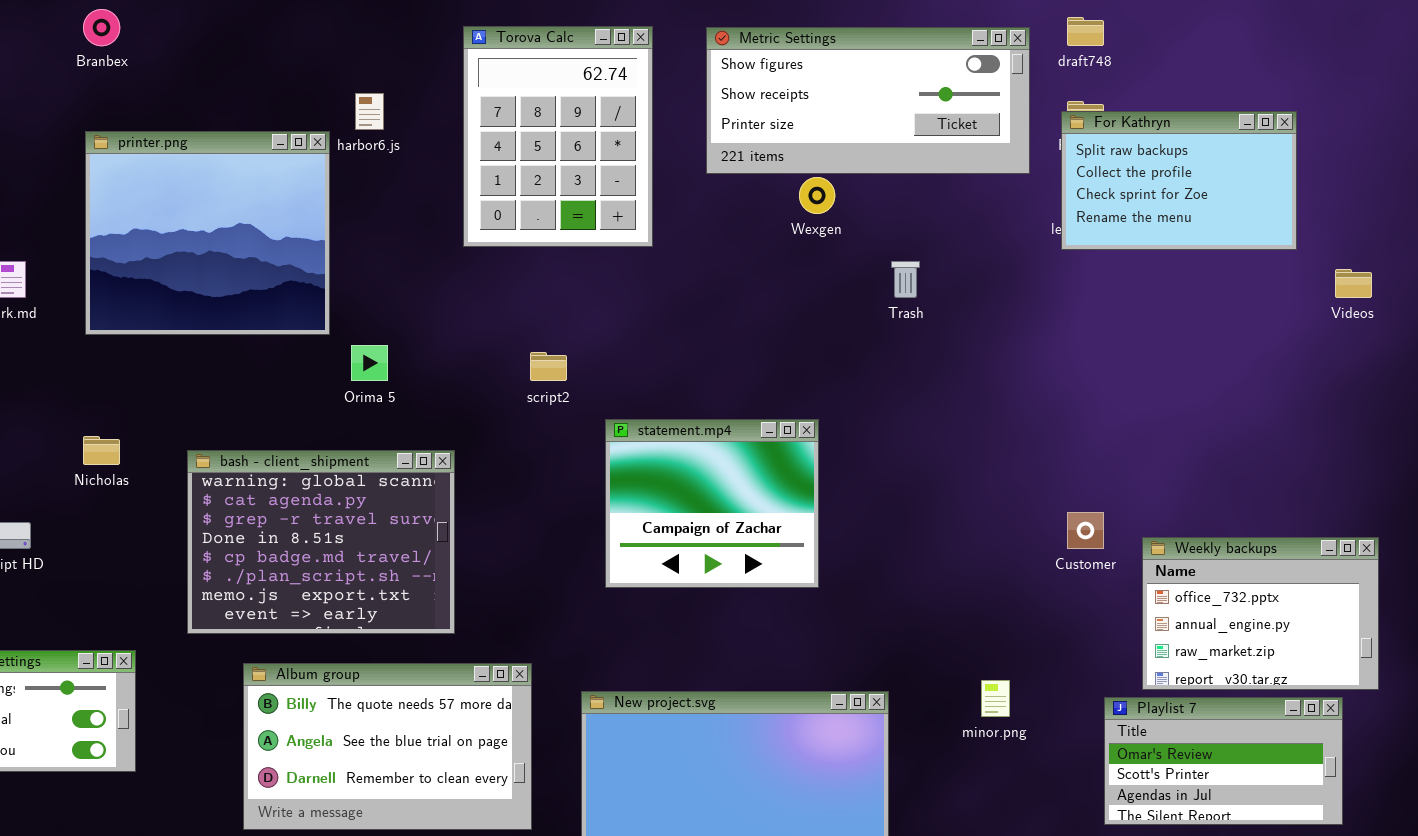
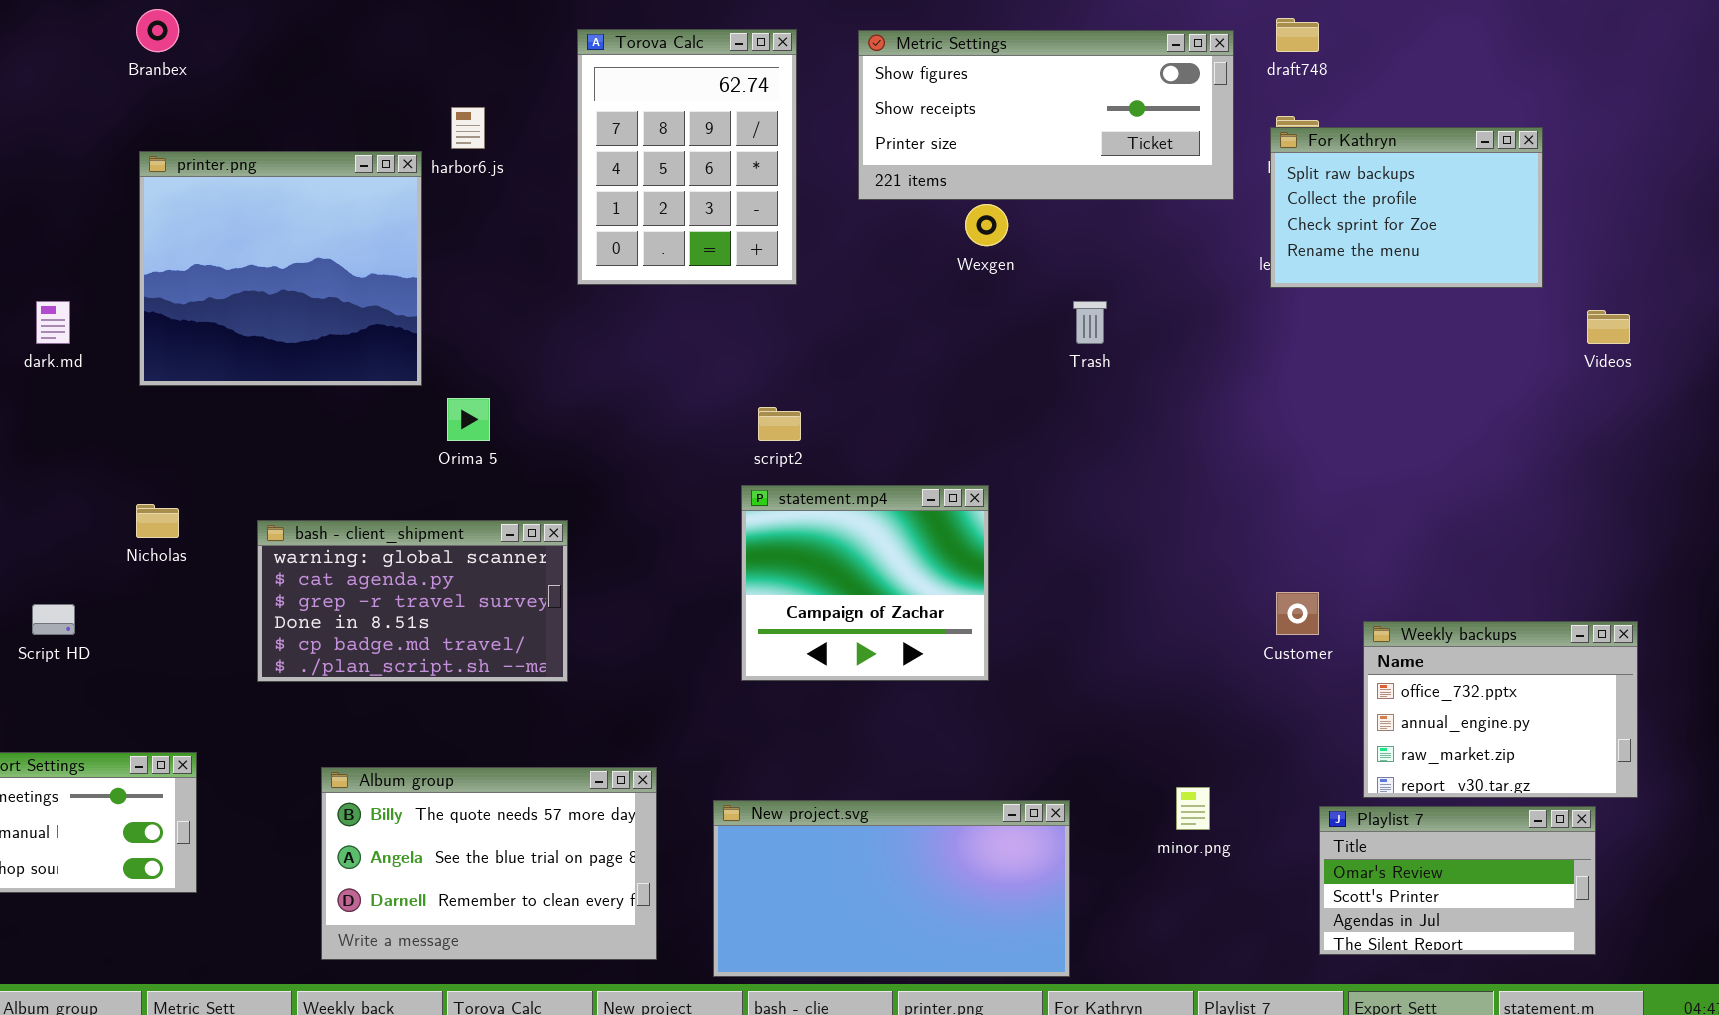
script2: [530,352,567,381] -> [758,407,801,441], moved
bash - client_shipment: [187,450,455,634] -> [257,520,568,682], resized

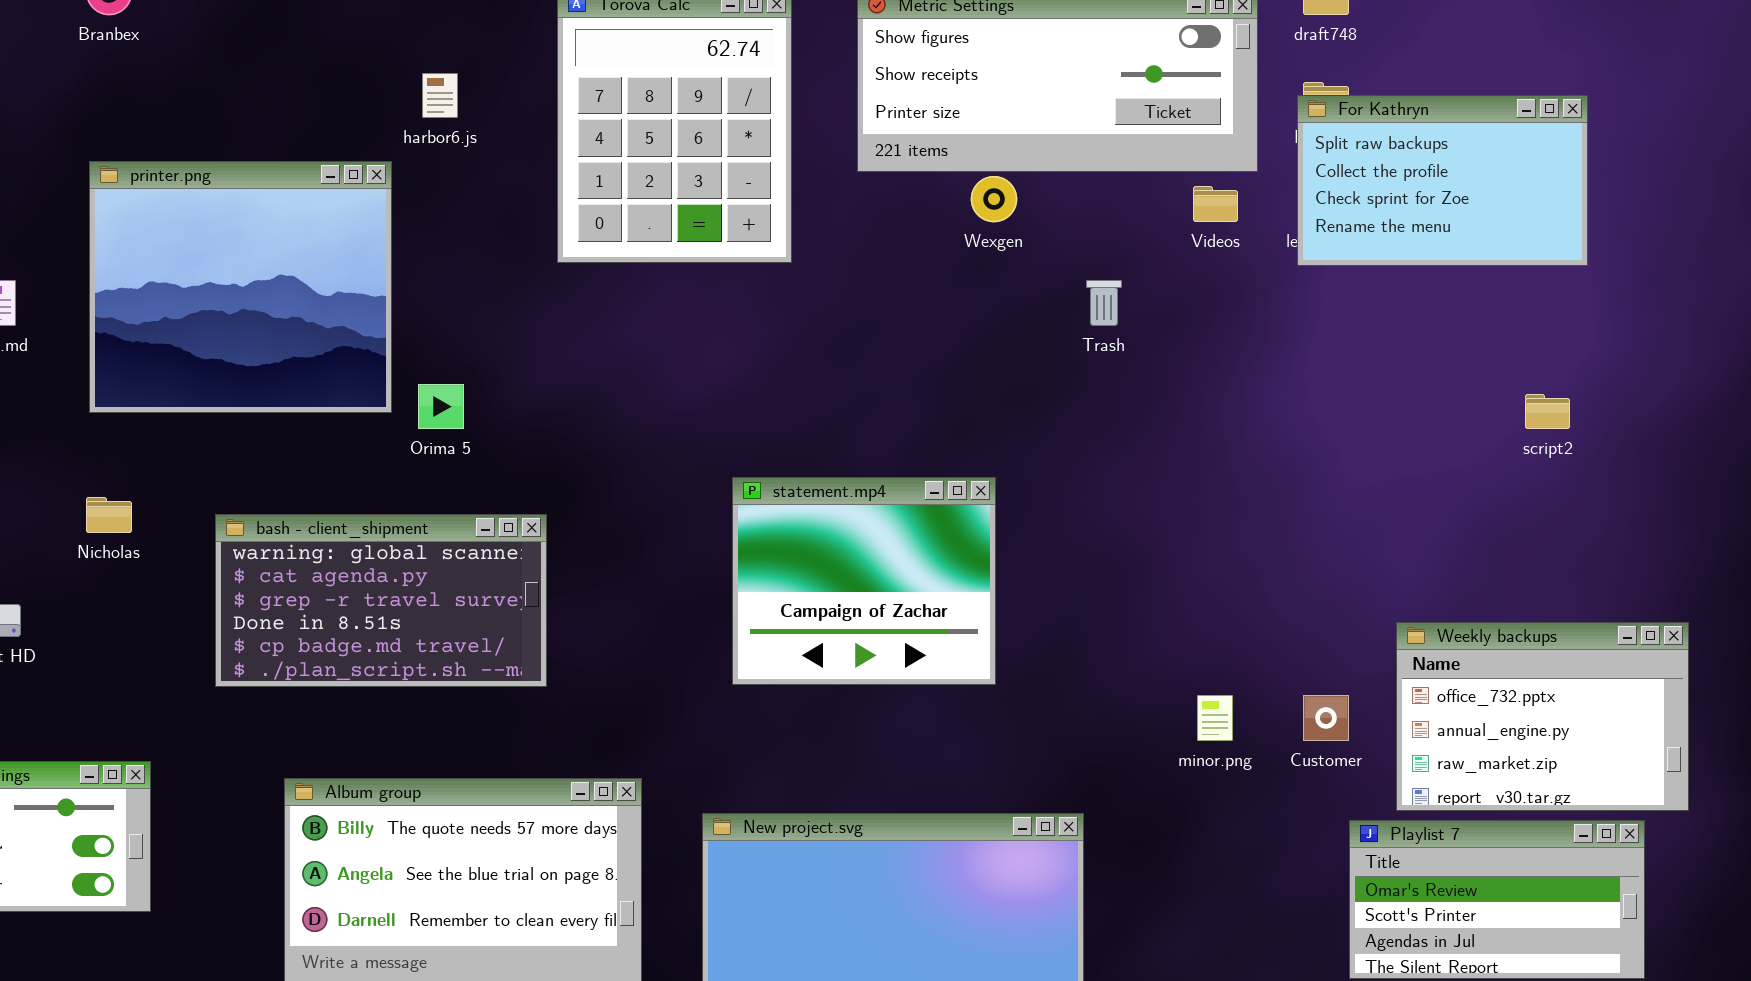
printer.png: [139,151,422,386] -> [89,161,392,413], moved
Videos: [1587,310,1630,344] -> [1193,186,1238,222], moved
script2: [758,407,801,441] -> [1525,394,1570,429], moved
Customer: [1276,592,1319,635] -> [1303,695,1349,741], moved
minor.png: [1176,787,1210,830] -> [1197,695,1233,741], moved

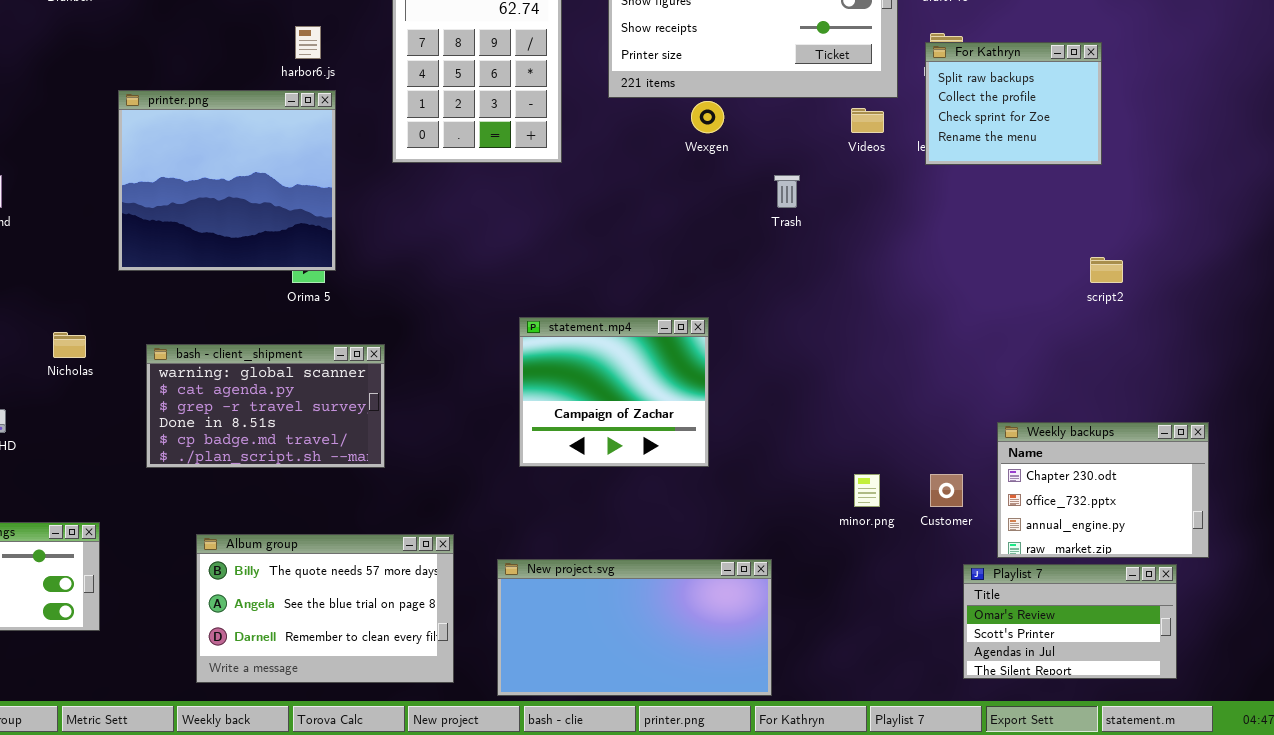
For Kathryn: [1297,95,1588,266] -> [925,42,1102,165], resized
printer.png: [89,161,392,413] -> [118,90,336,271], moved
Weekly backups: [1396,622,1689,811] -> [997,422,1209,558], scrolled up 1 row

